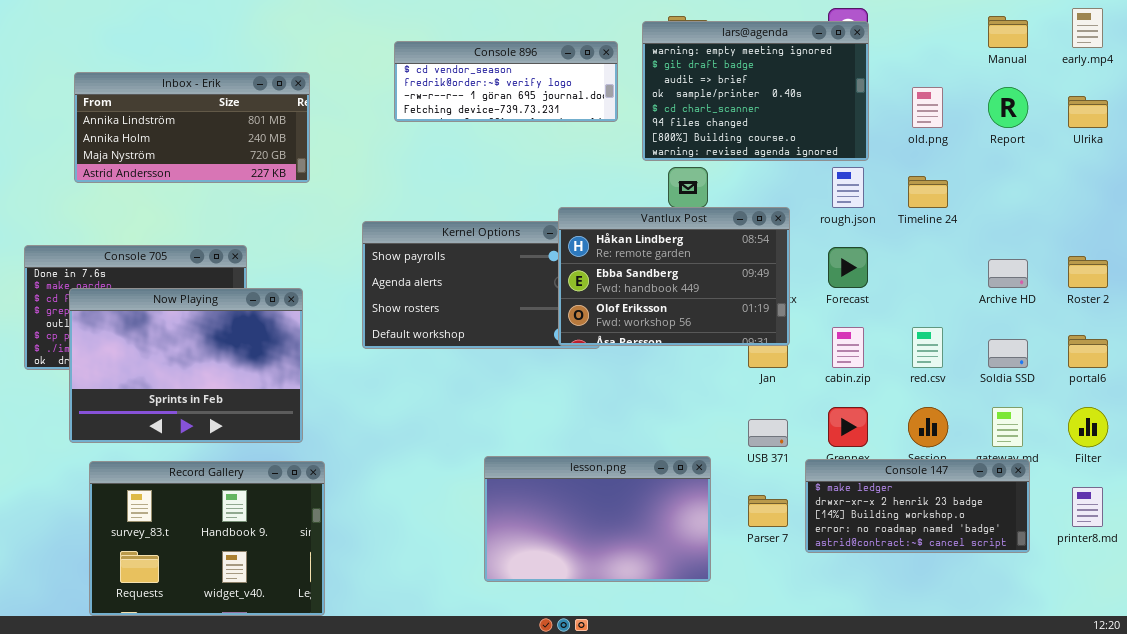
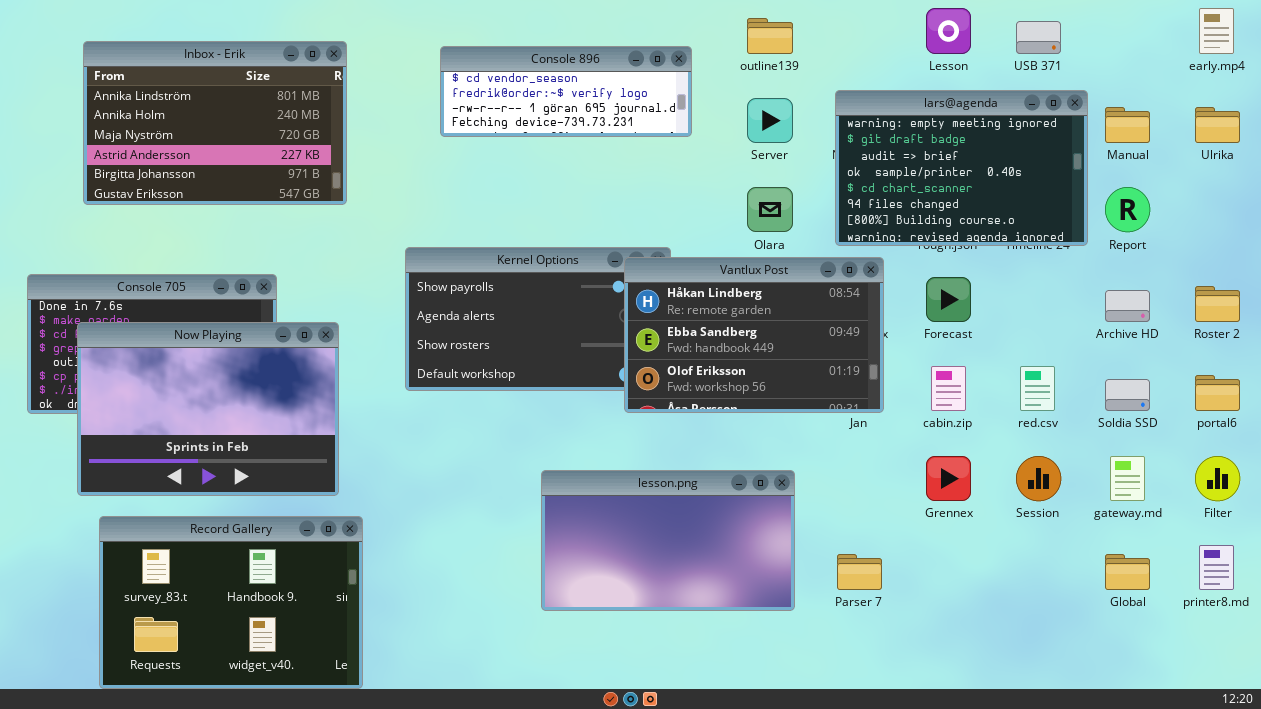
Manual: [988,16,1028,48] -> [1105,107,1150,143], moved
lars@agenda: [642,21,869,161] -> [835,90,1088,246], moved
Inbox - Erik: [74,72,310,183] -> [83,41,347,205], resized
Report: [988,87,1028,128] -> [1105,187,1150,232], moved
Vantlux Post: [558,207,790,346] -> [624,257,884,413], moved
USB 371: [748,419,788,447] -> [1016,21,1061,54], moved
lesson.png: [484,456,711,582] -> [541,470,795,611], moved
Console 147: [805,459,1030,553] -> none, closed

